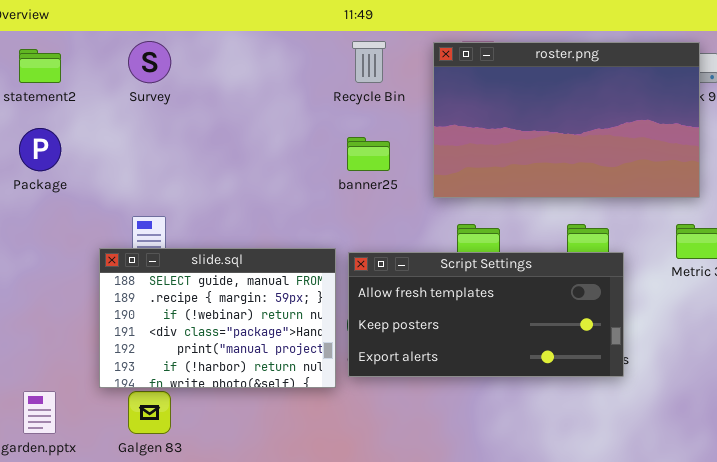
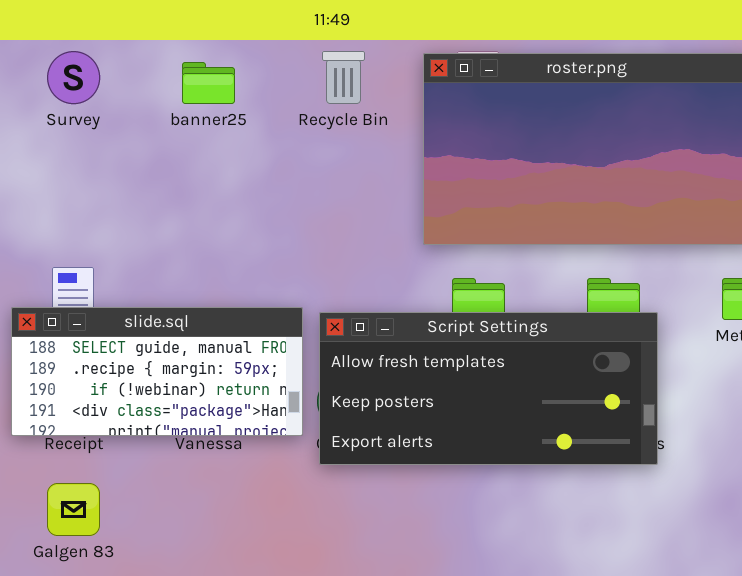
banner25: [347,137,390,171] -> [182,62,235,104], moved
slide.sql: [99,248,336,388] -> [11,307,303,436], resized

